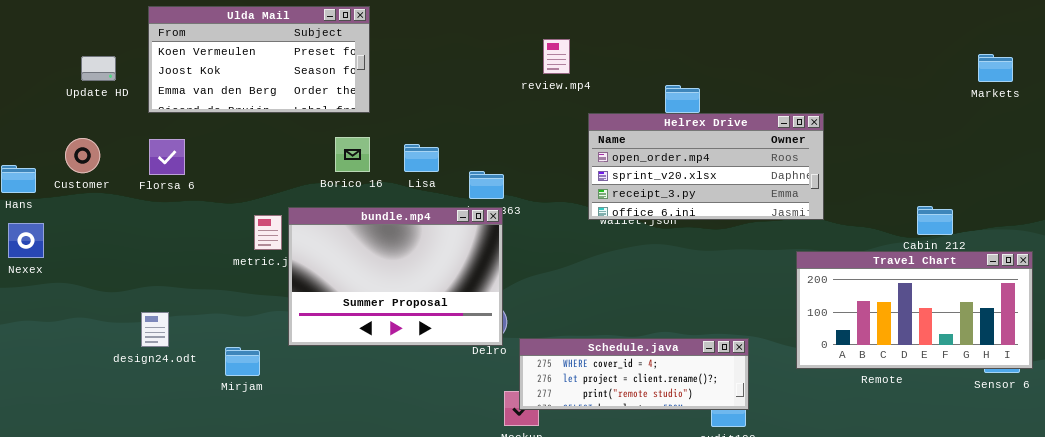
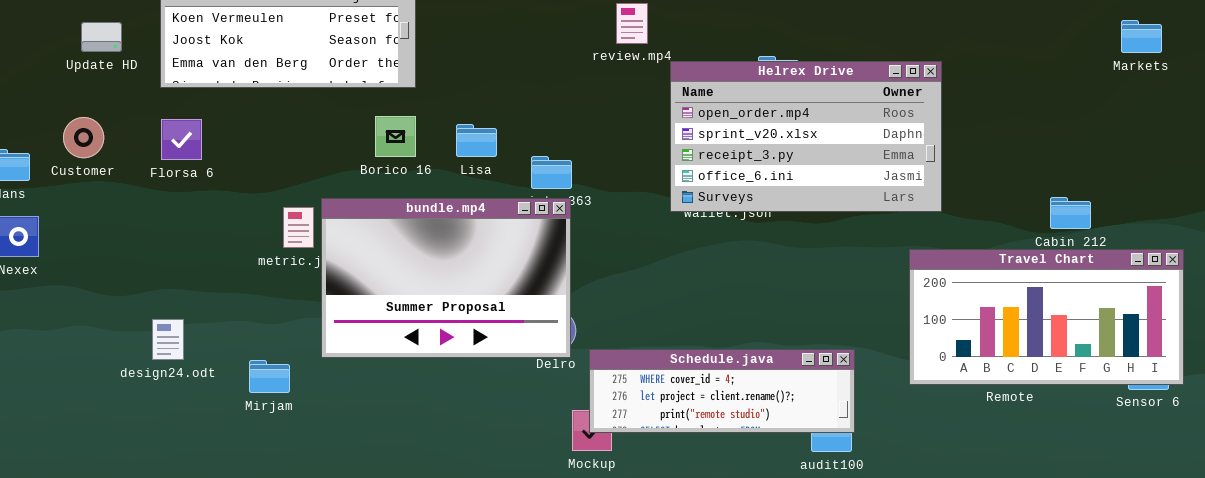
Helrex Drive: [588,113,824,220] -> [670,61,942,212], resized

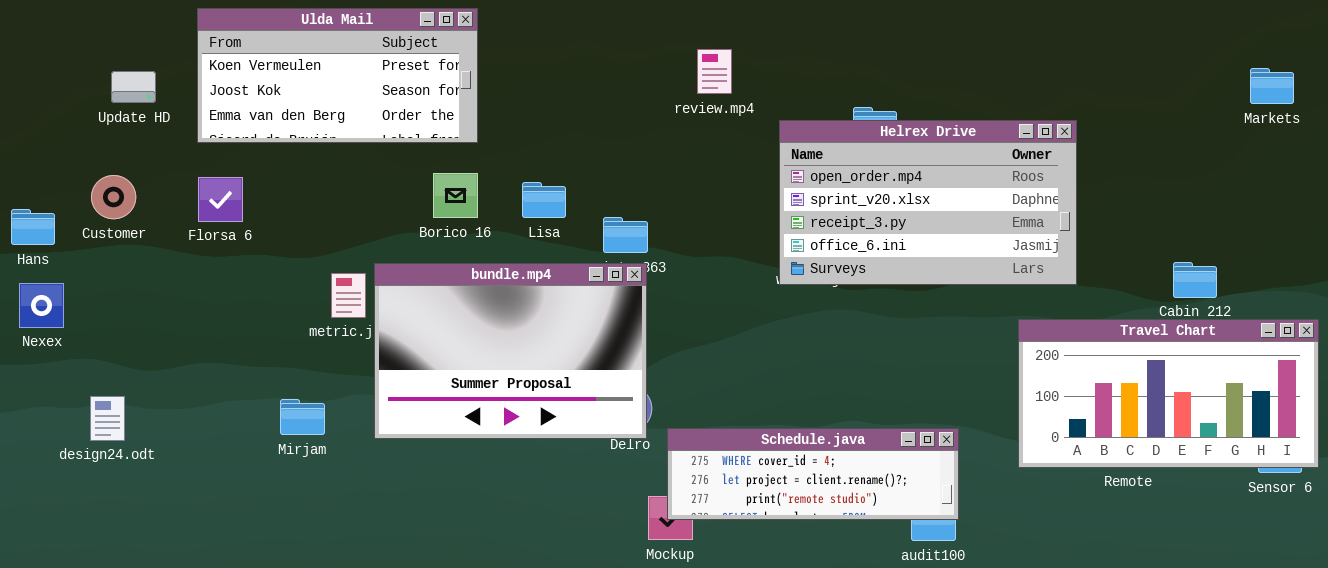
Helrex Drive: [670,61,942,212] -> [779,120,1077,285], moved
design24.odt: [152,319,184,360] -> [90,396,125,441], moved
Mirjam: [249,360,290,393] -> [280,399,325,435], moved

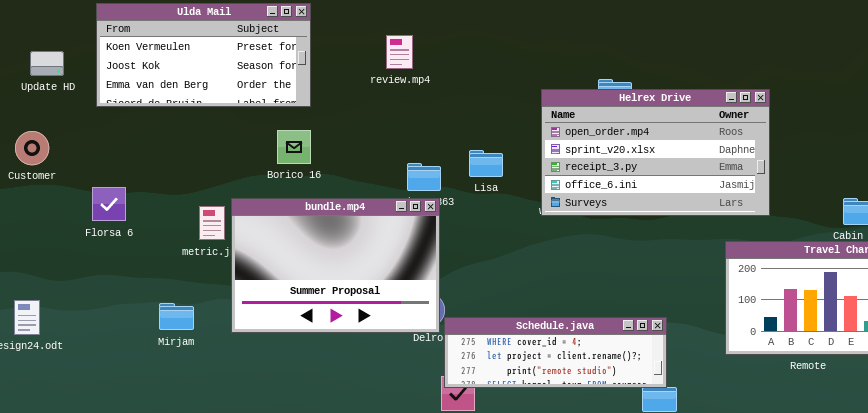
review.mp4: [697,49,732,94] -> [386,35,413,69], moved
Florsa 6: [198,177,243,222] -> [92,187,126,221], moved
Lisa: [522,182,566,218] -> [469,150,503,177], moved
Schedule.java: [667,428,959,520] -> [444,317,667,388], moved

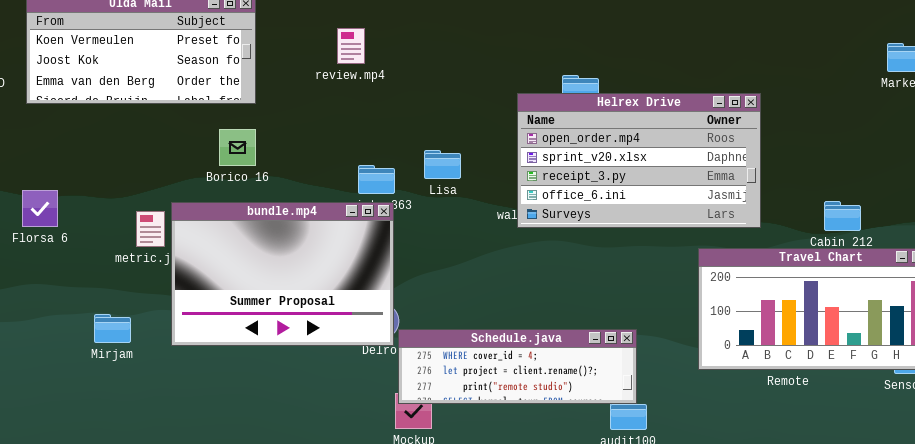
Helrex Drive: [541,89,770,216] -> [517,93,761,228], moved

